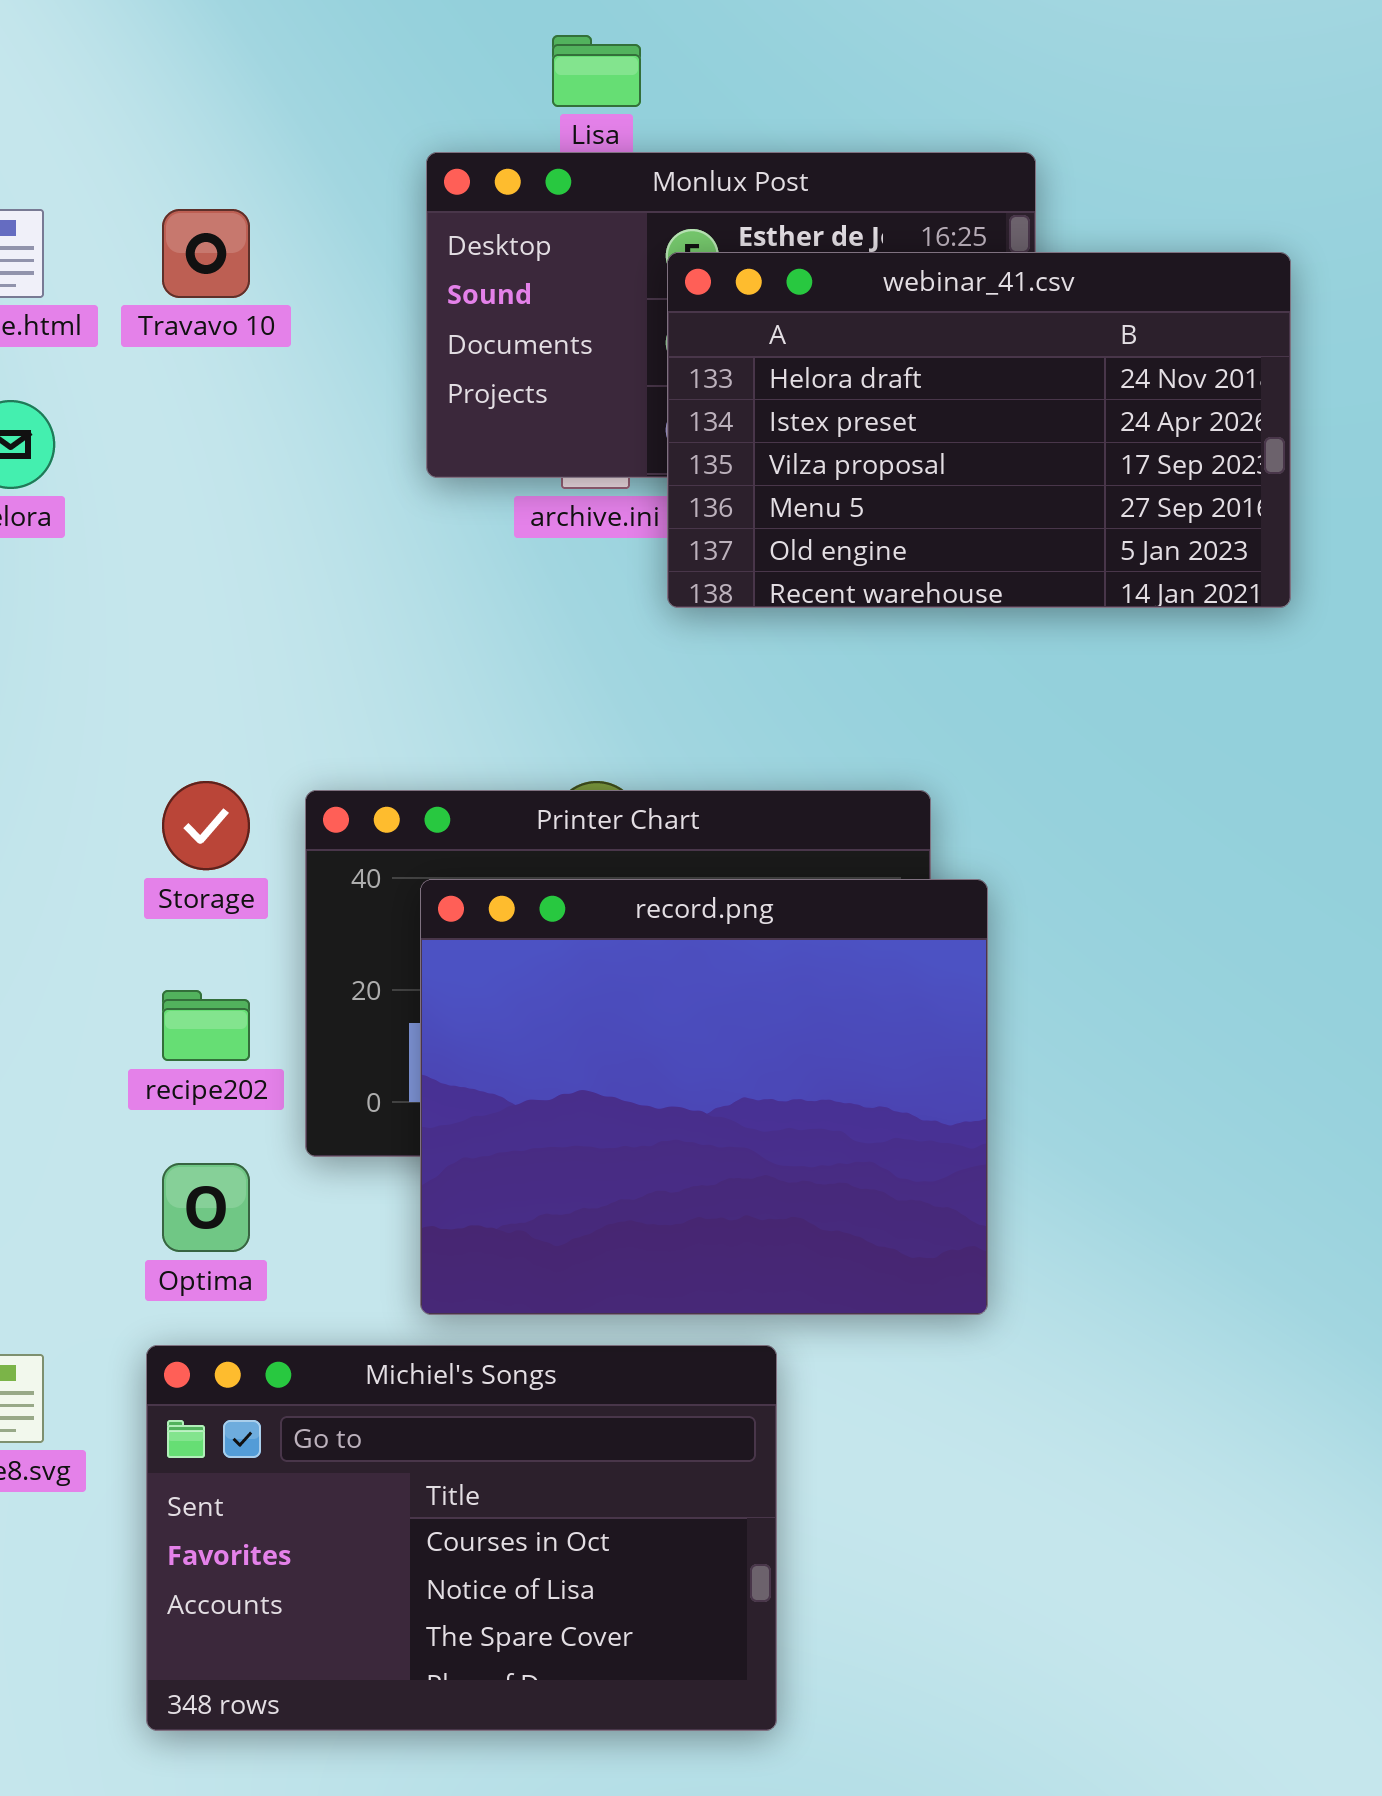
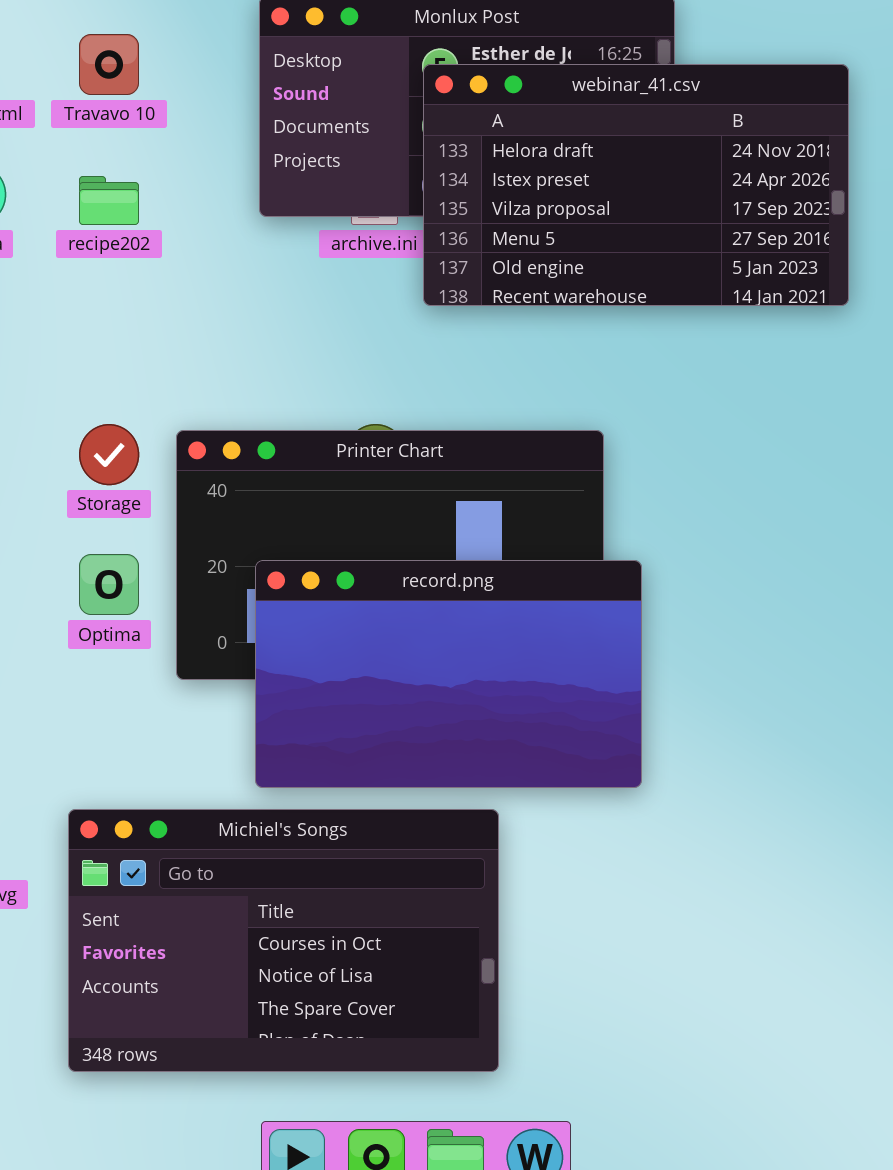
record.png: [420,879,988,1315] -> [255,560,642,788], resized
recipe202: [162,990,250,1061] -> [79,176,139,225], moved
Optima: [162,1163,250,1252] -> [79,554,139,615], moved

